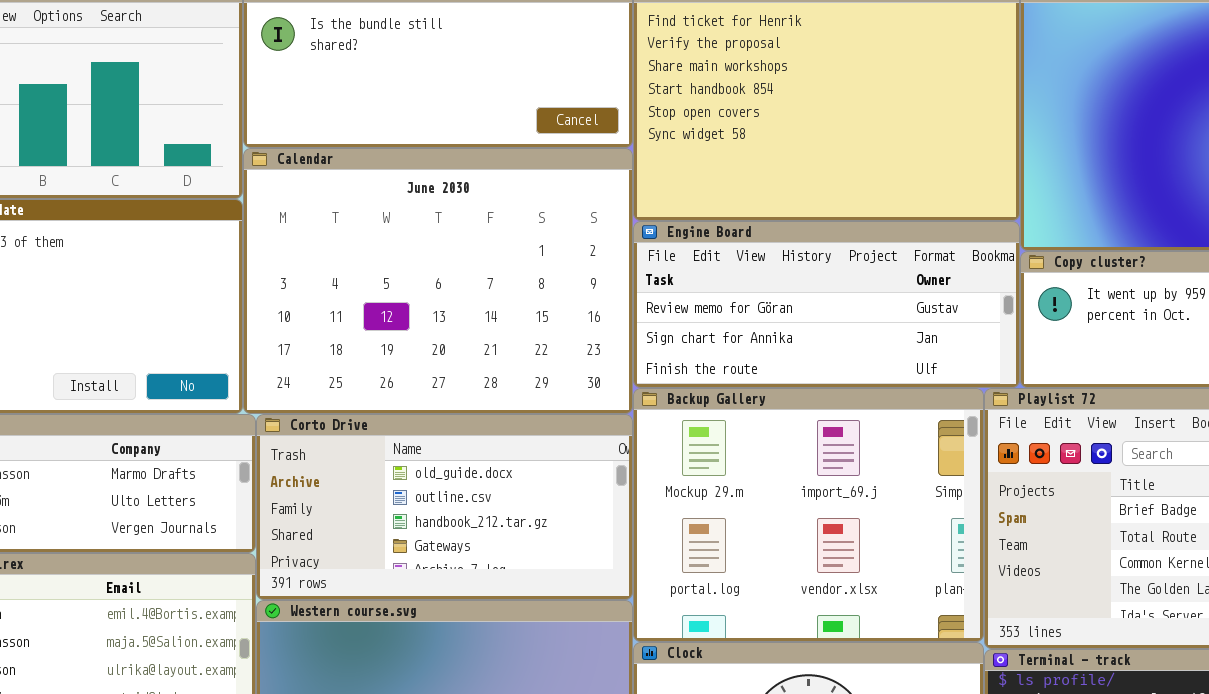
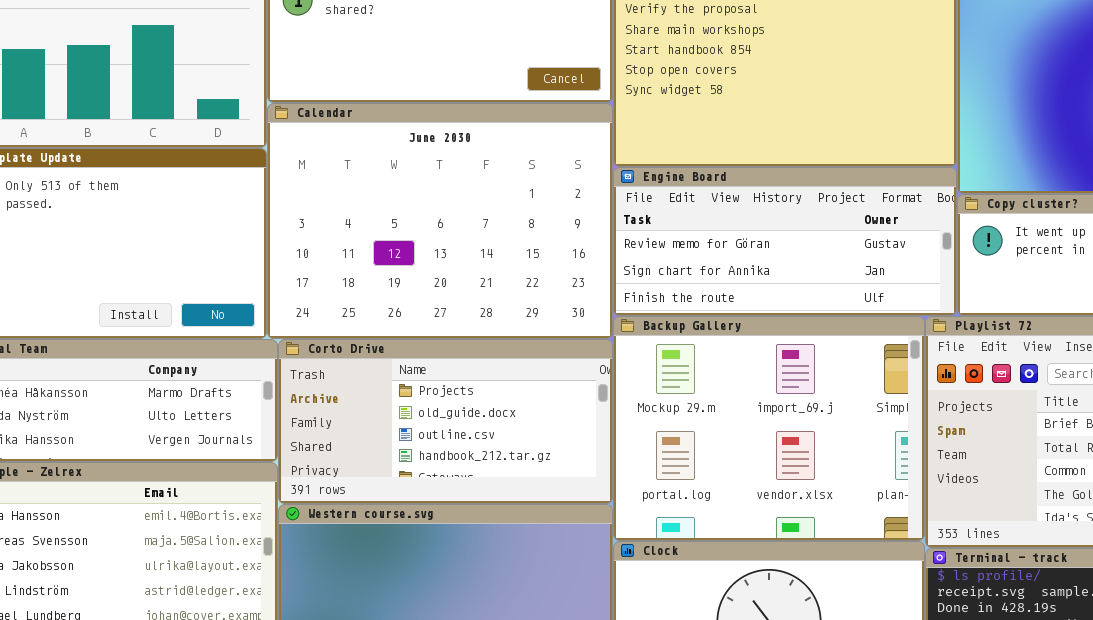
Corto Drive: [256,414,633,600] -> [278,339,613,504], scrolled up 1 row

